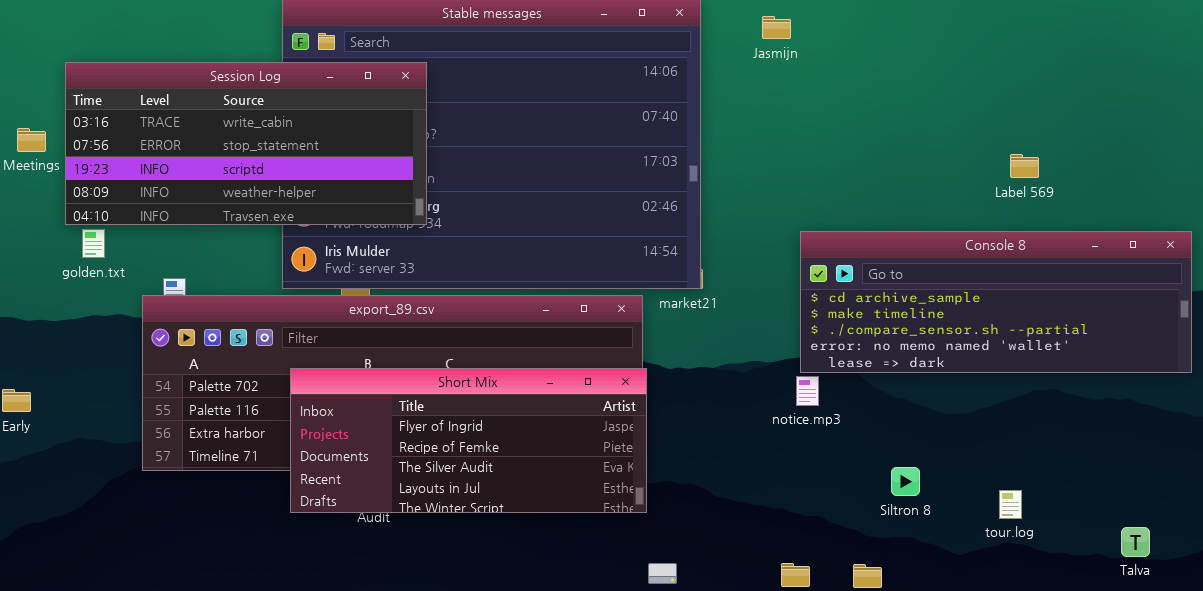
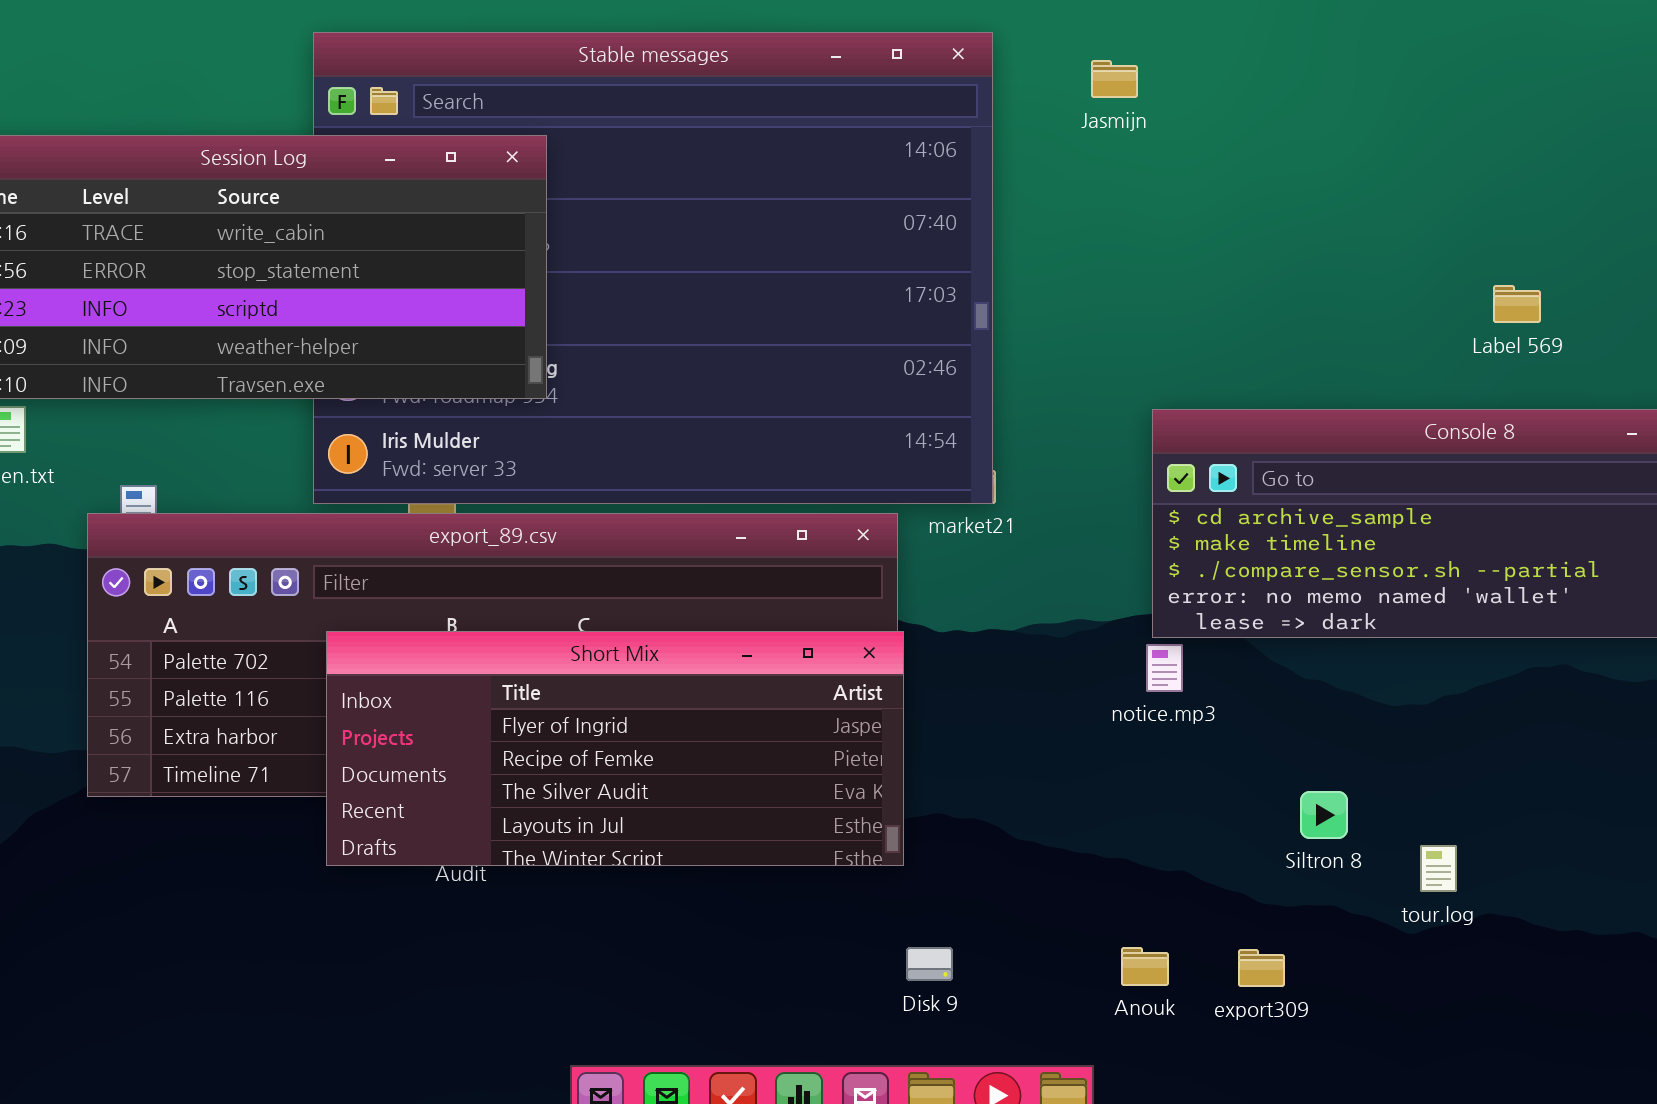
tour.log: [999,490,1022,519] -> [1420,845,1457,892], moved

